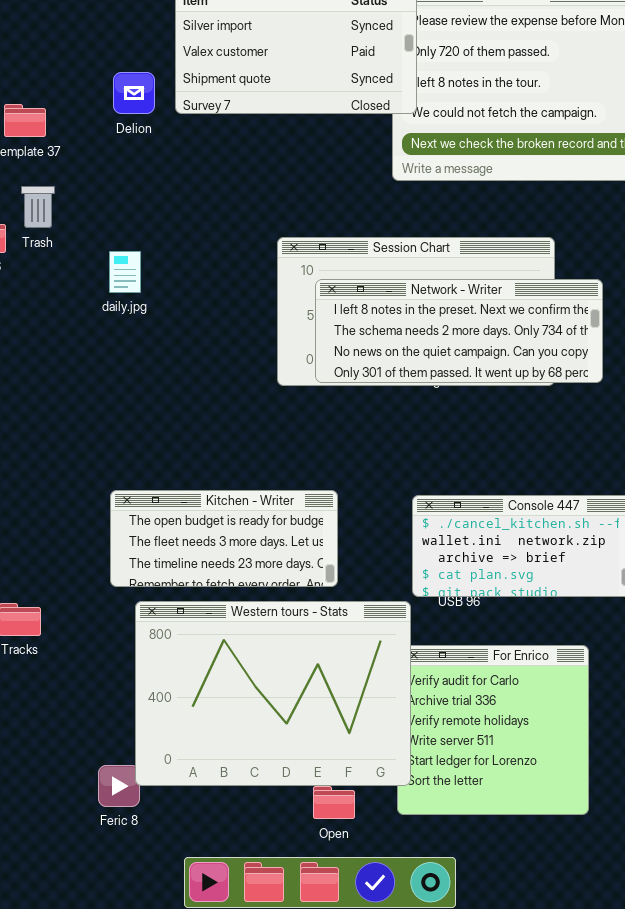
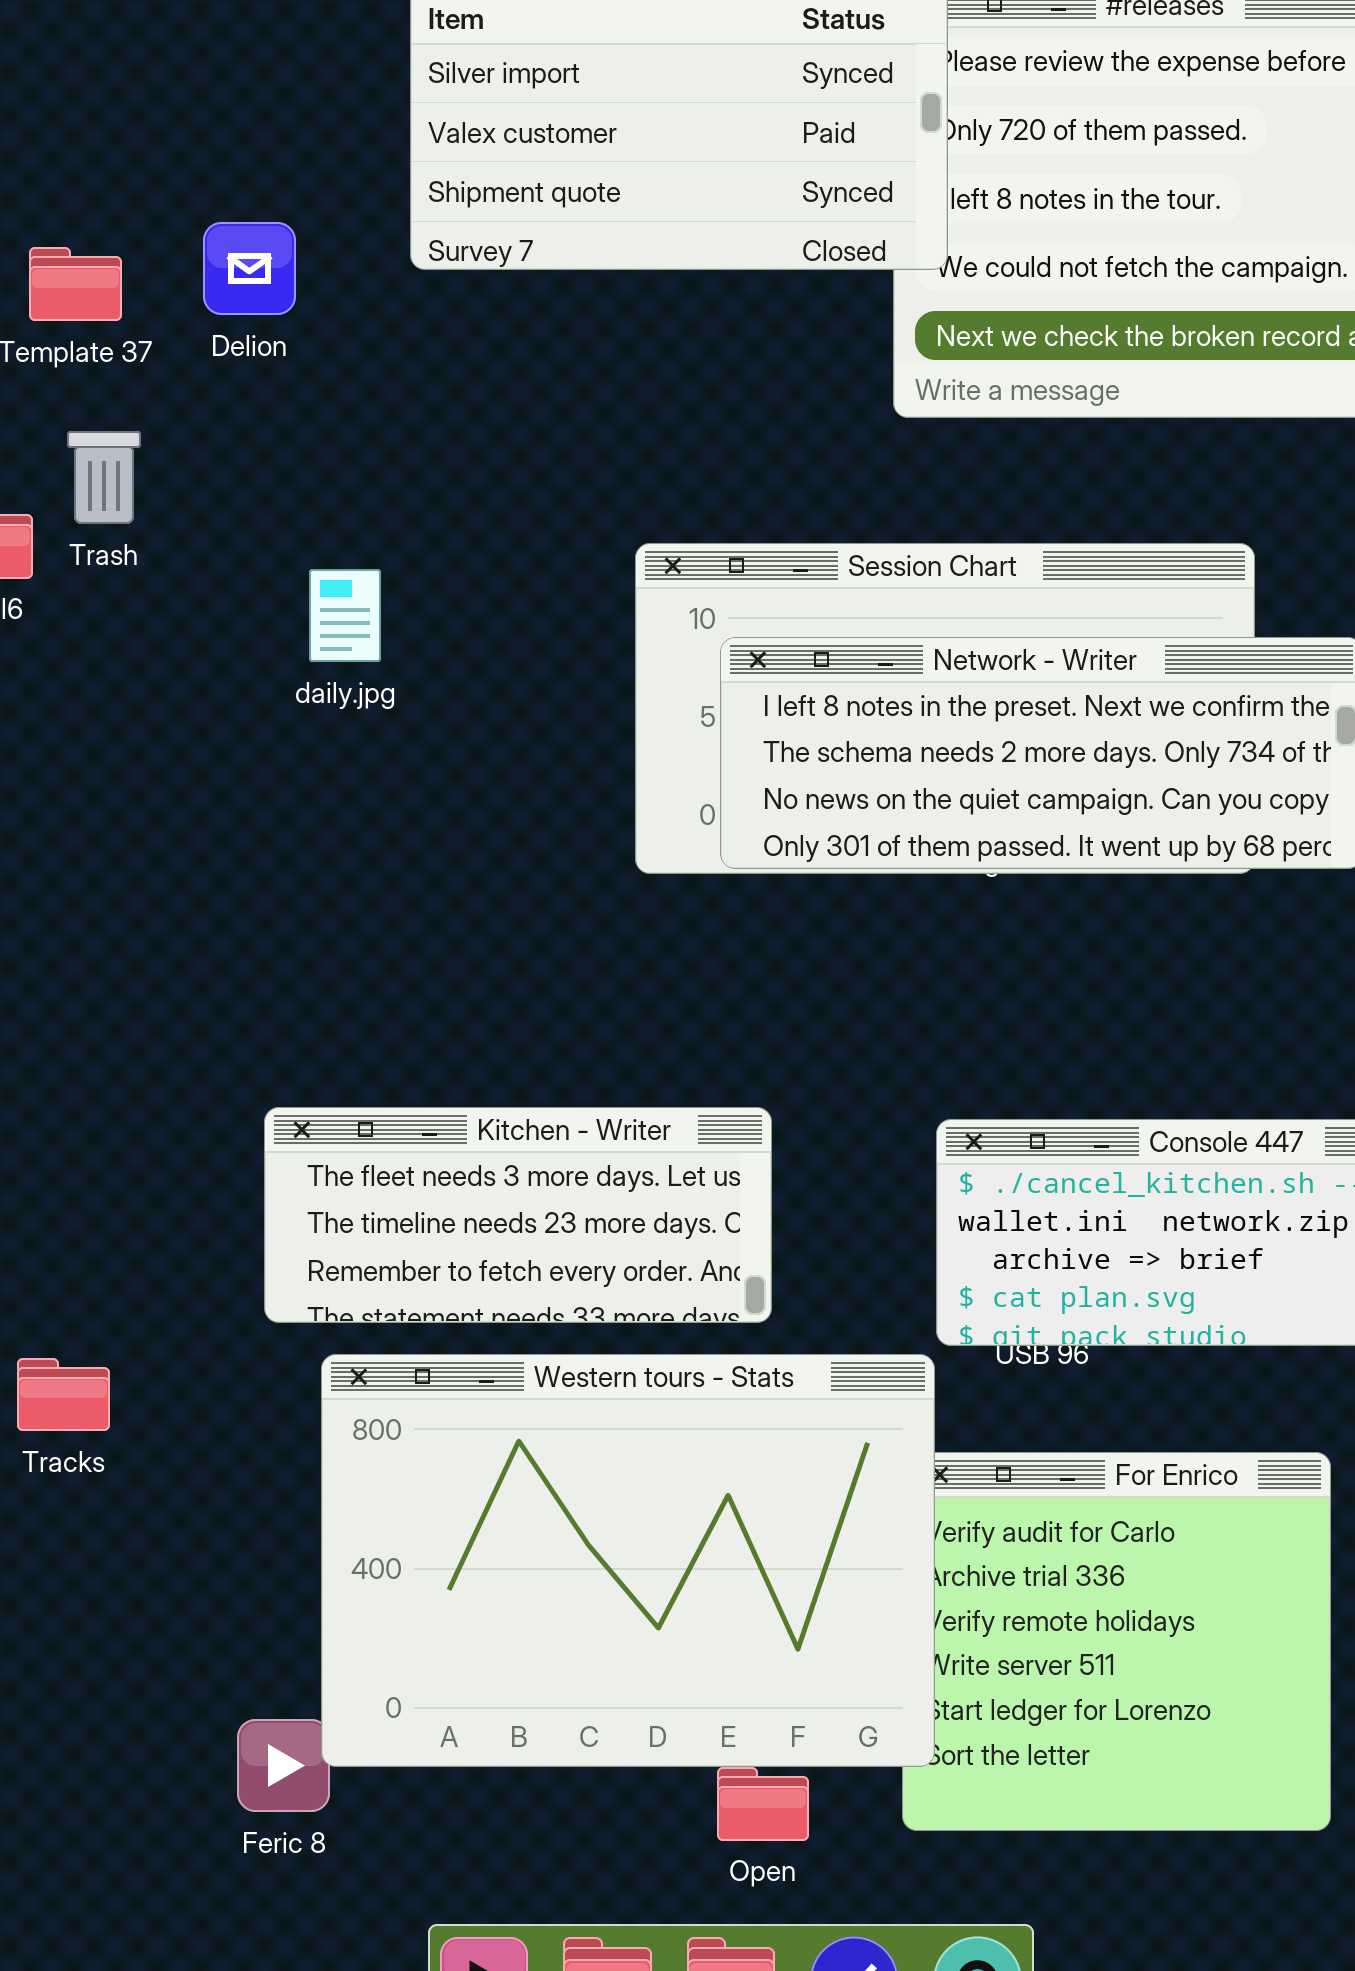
Delion: [113,72,155,114] -> [203,222,296,315], moved
daily.jpg: [109,251,141,293] -> [309,569,381,662], moved
Kitchen - Writer: [110,490,338,587] -> [264,1107,772,1323], scrolled down 1 row

